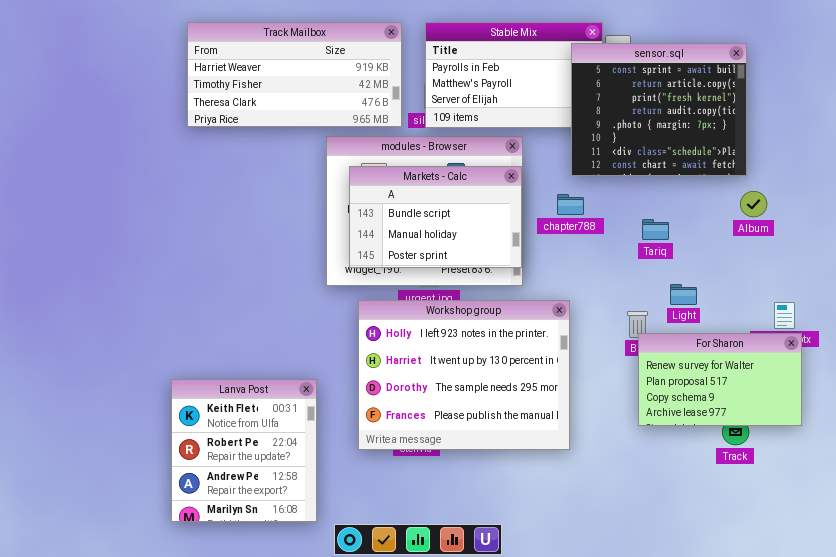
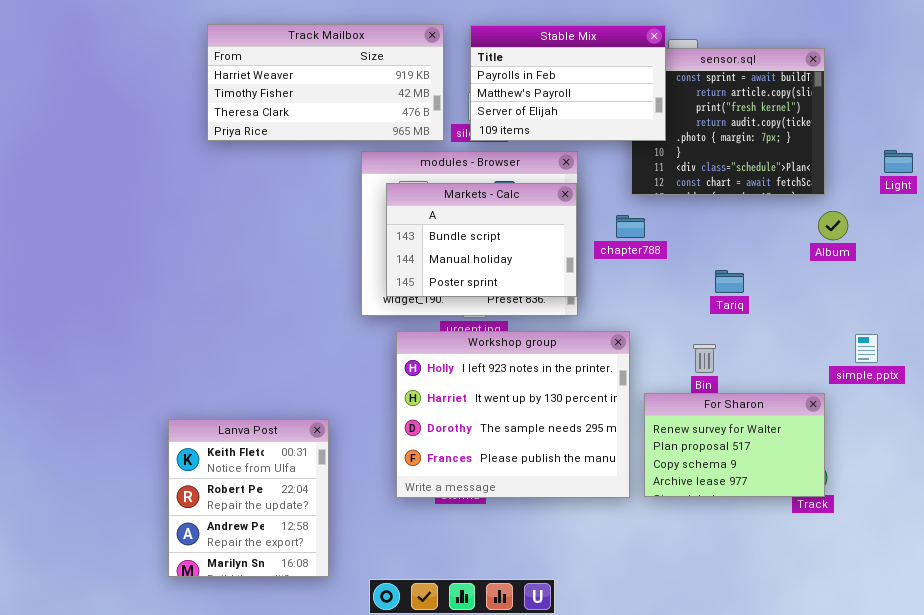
Stable Mix: [425,22,603,128] -> [470,25,666,141], raised
Tariq: [642,219,669,240] -> [715,270,744,293], moved
Light: [670,284,697,305] -> [884,150,913,173], moved
For Sharon: [638,333,802,426] -> [644,393,825,497], moved
Lanva Post: [171,379,317,522] -> [168,419,329,577], moved

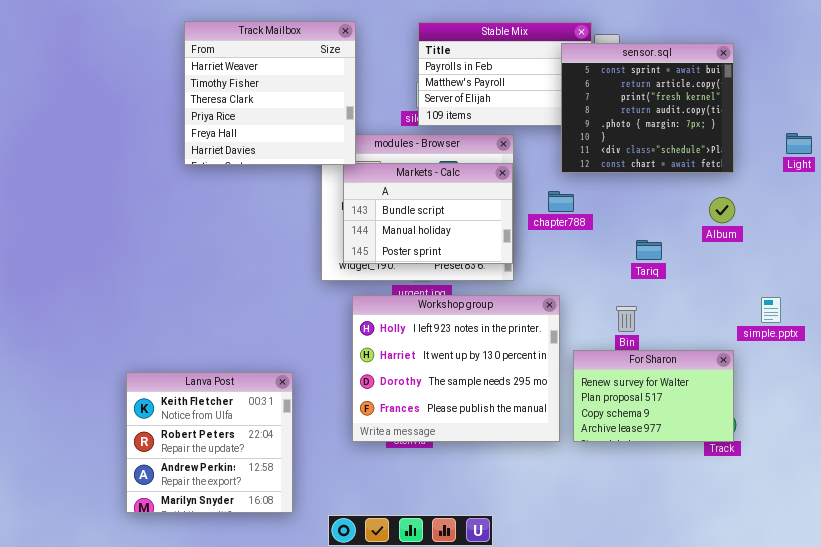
Track Mailbox: [207,24,444,141] -> [184,21,356,165], resized
sensor.sql: [631,48,825,195] -> [561,43,734,173], raised
Album: [818,211,848,240] -> [709,197,735,223], moved
Lanva Post: [168,419,329,577] -> [126,372,293,513], resized

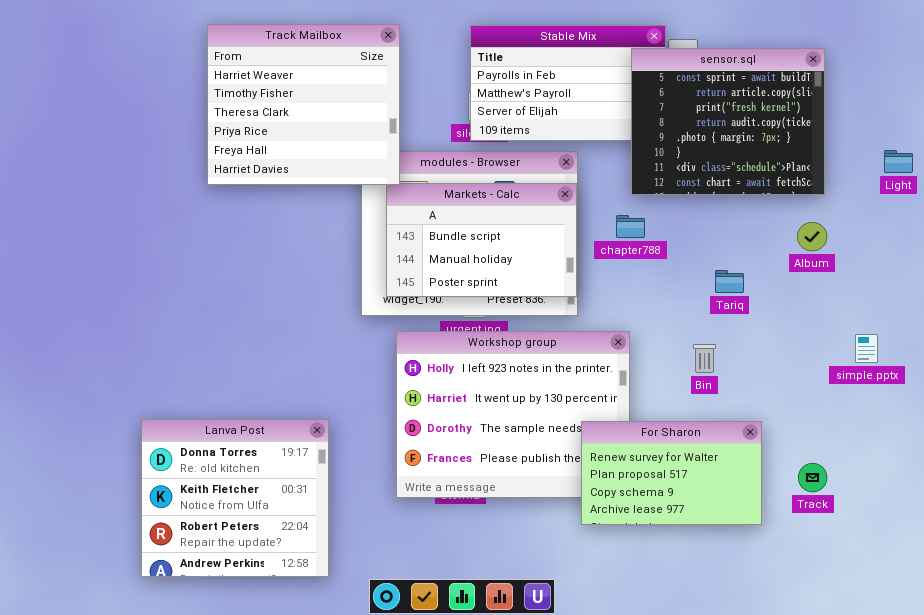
For Sharon: [573,350,734,442] -> [581,421,762,525], moved
Lanva Post: [126,372,293,513] -> [141,419,329,577], scrolled up 1 row

